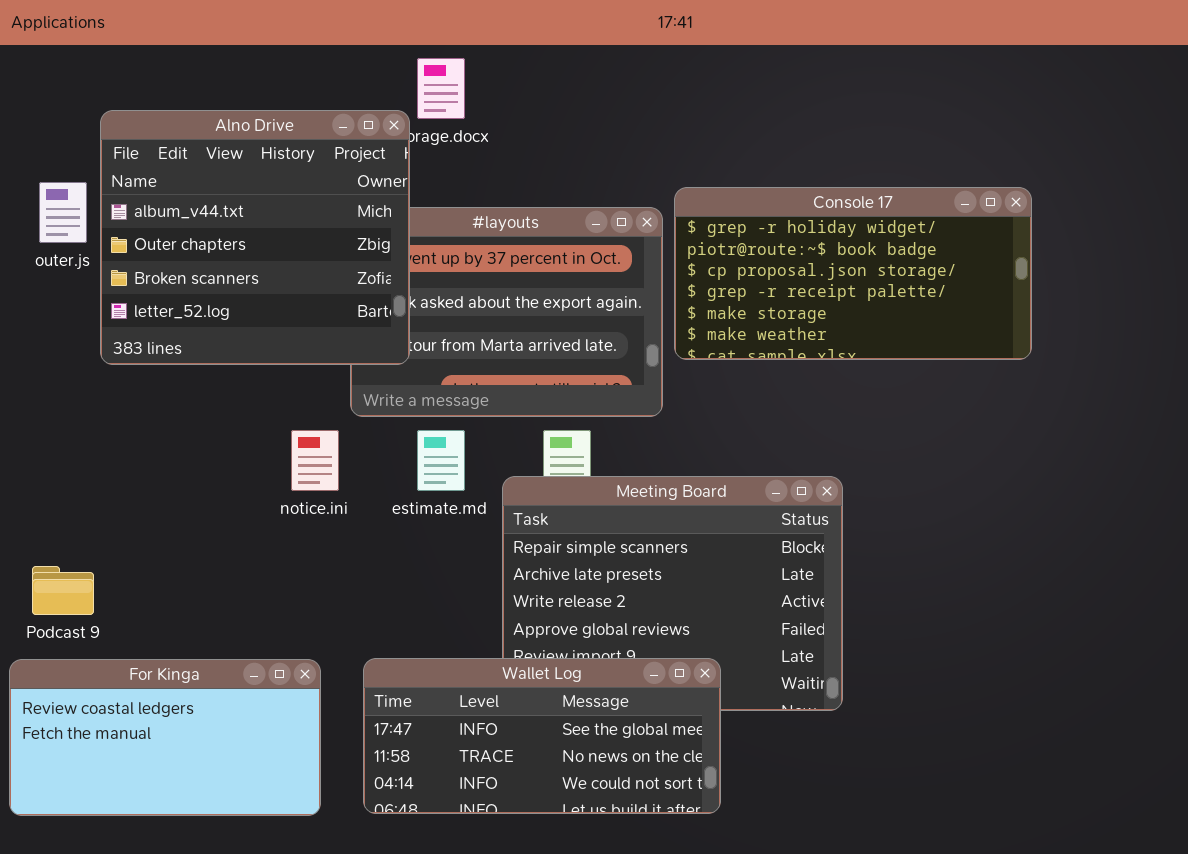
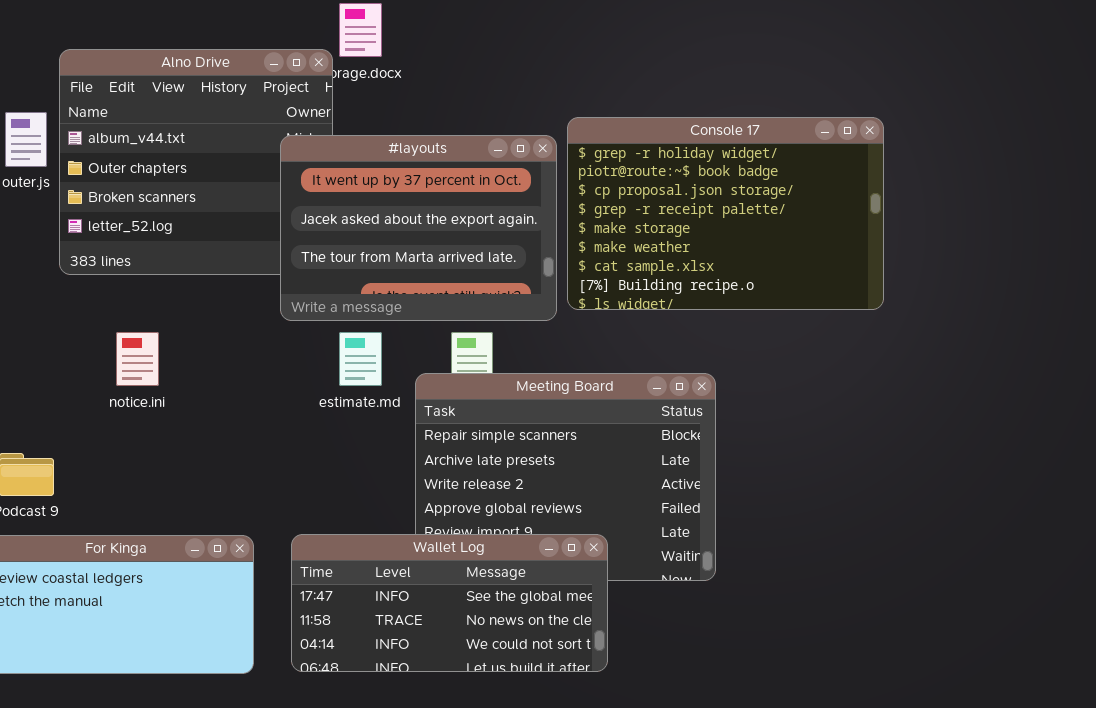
Console 17: [674,187,1032,360] -> [567,117,884,310], resized
#layouts: [350,207,663,417] -> [280,135,557,321], raised
notice.ini: [291,430,339,491] -> [116,332,159,386], moved

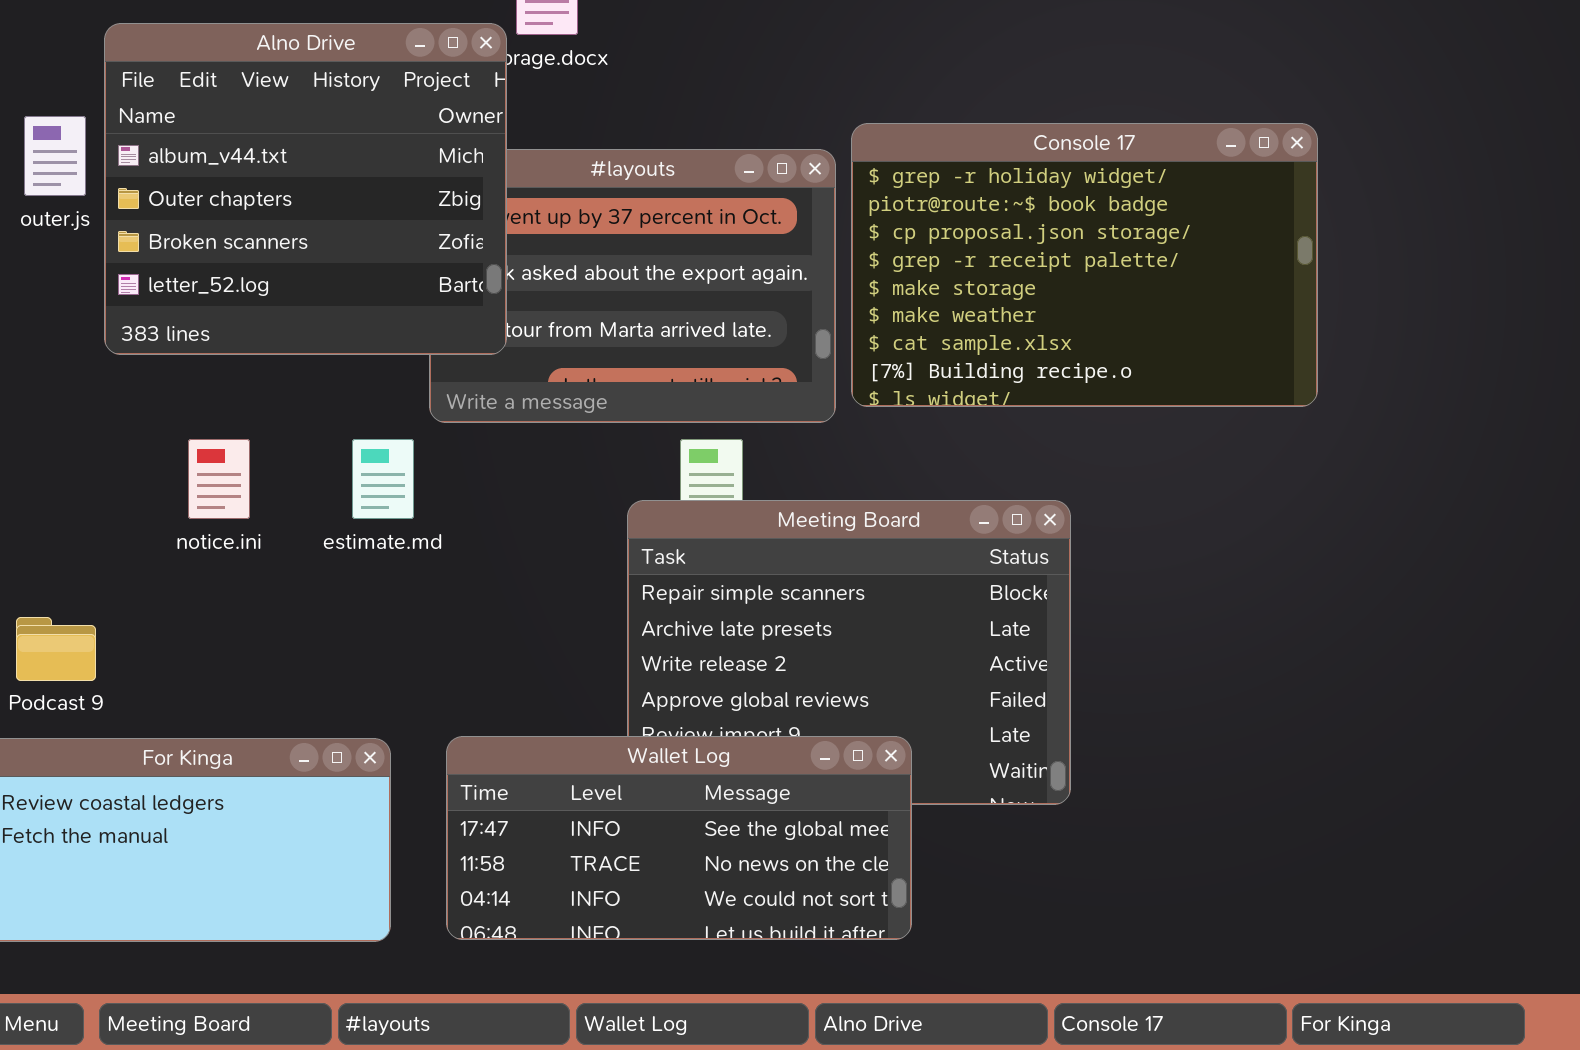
Alno Drive: [59,49,333,275] -> [104,23,507,355], raised
estimate.md: [339,332,382,386] -> [352,439,414,519], moved

